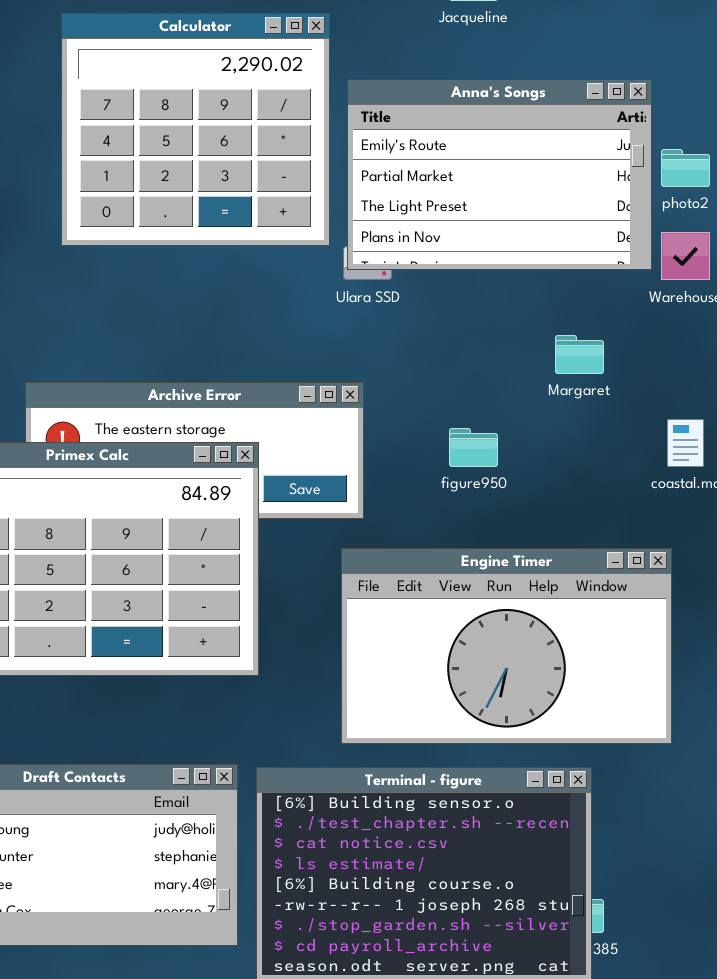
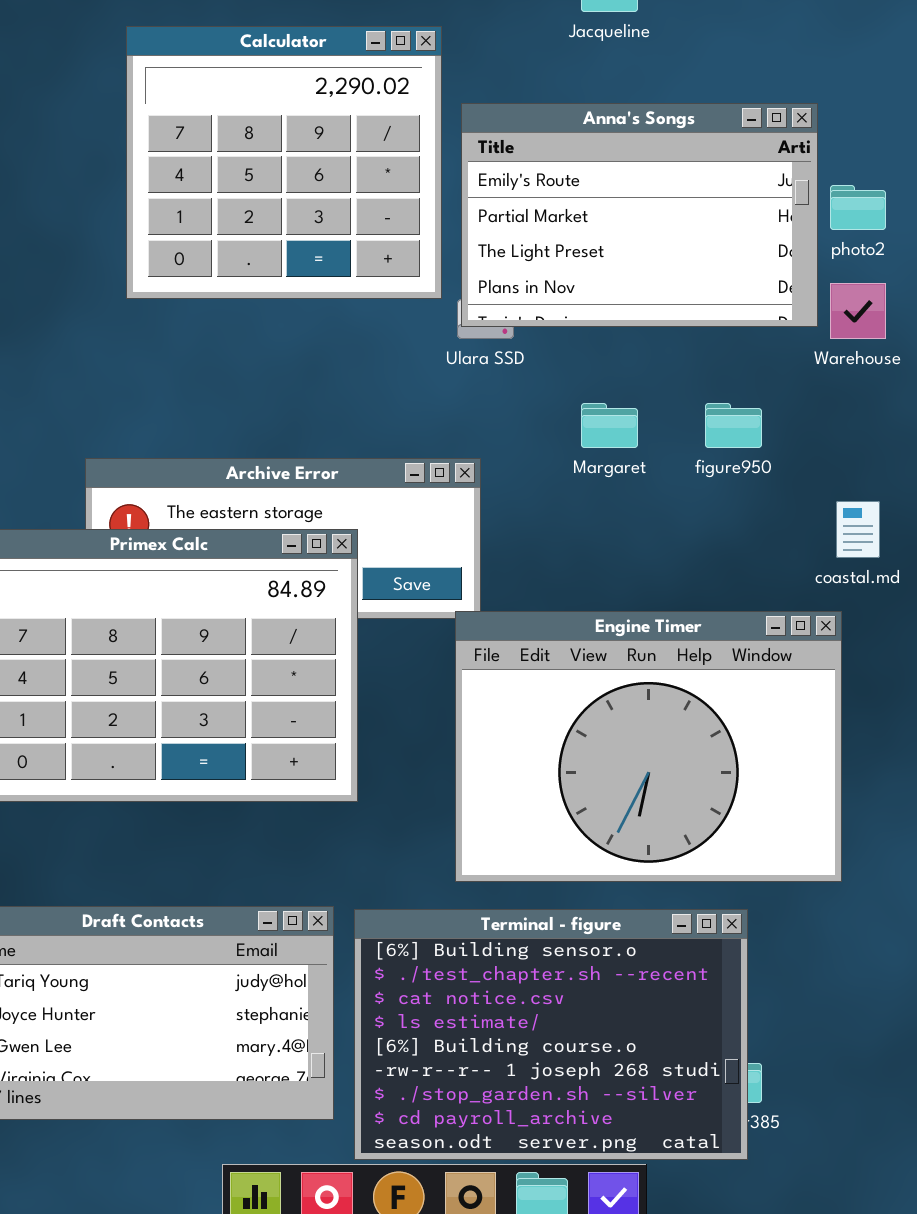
Margaret: [555,335,604,374] -> [581,403,638,448], moved
figure950: [449,428,498,467] -> [705,403,762,448], moved
Engine Timer: [341,548,672,744] -> [455,611,842,882], resized

